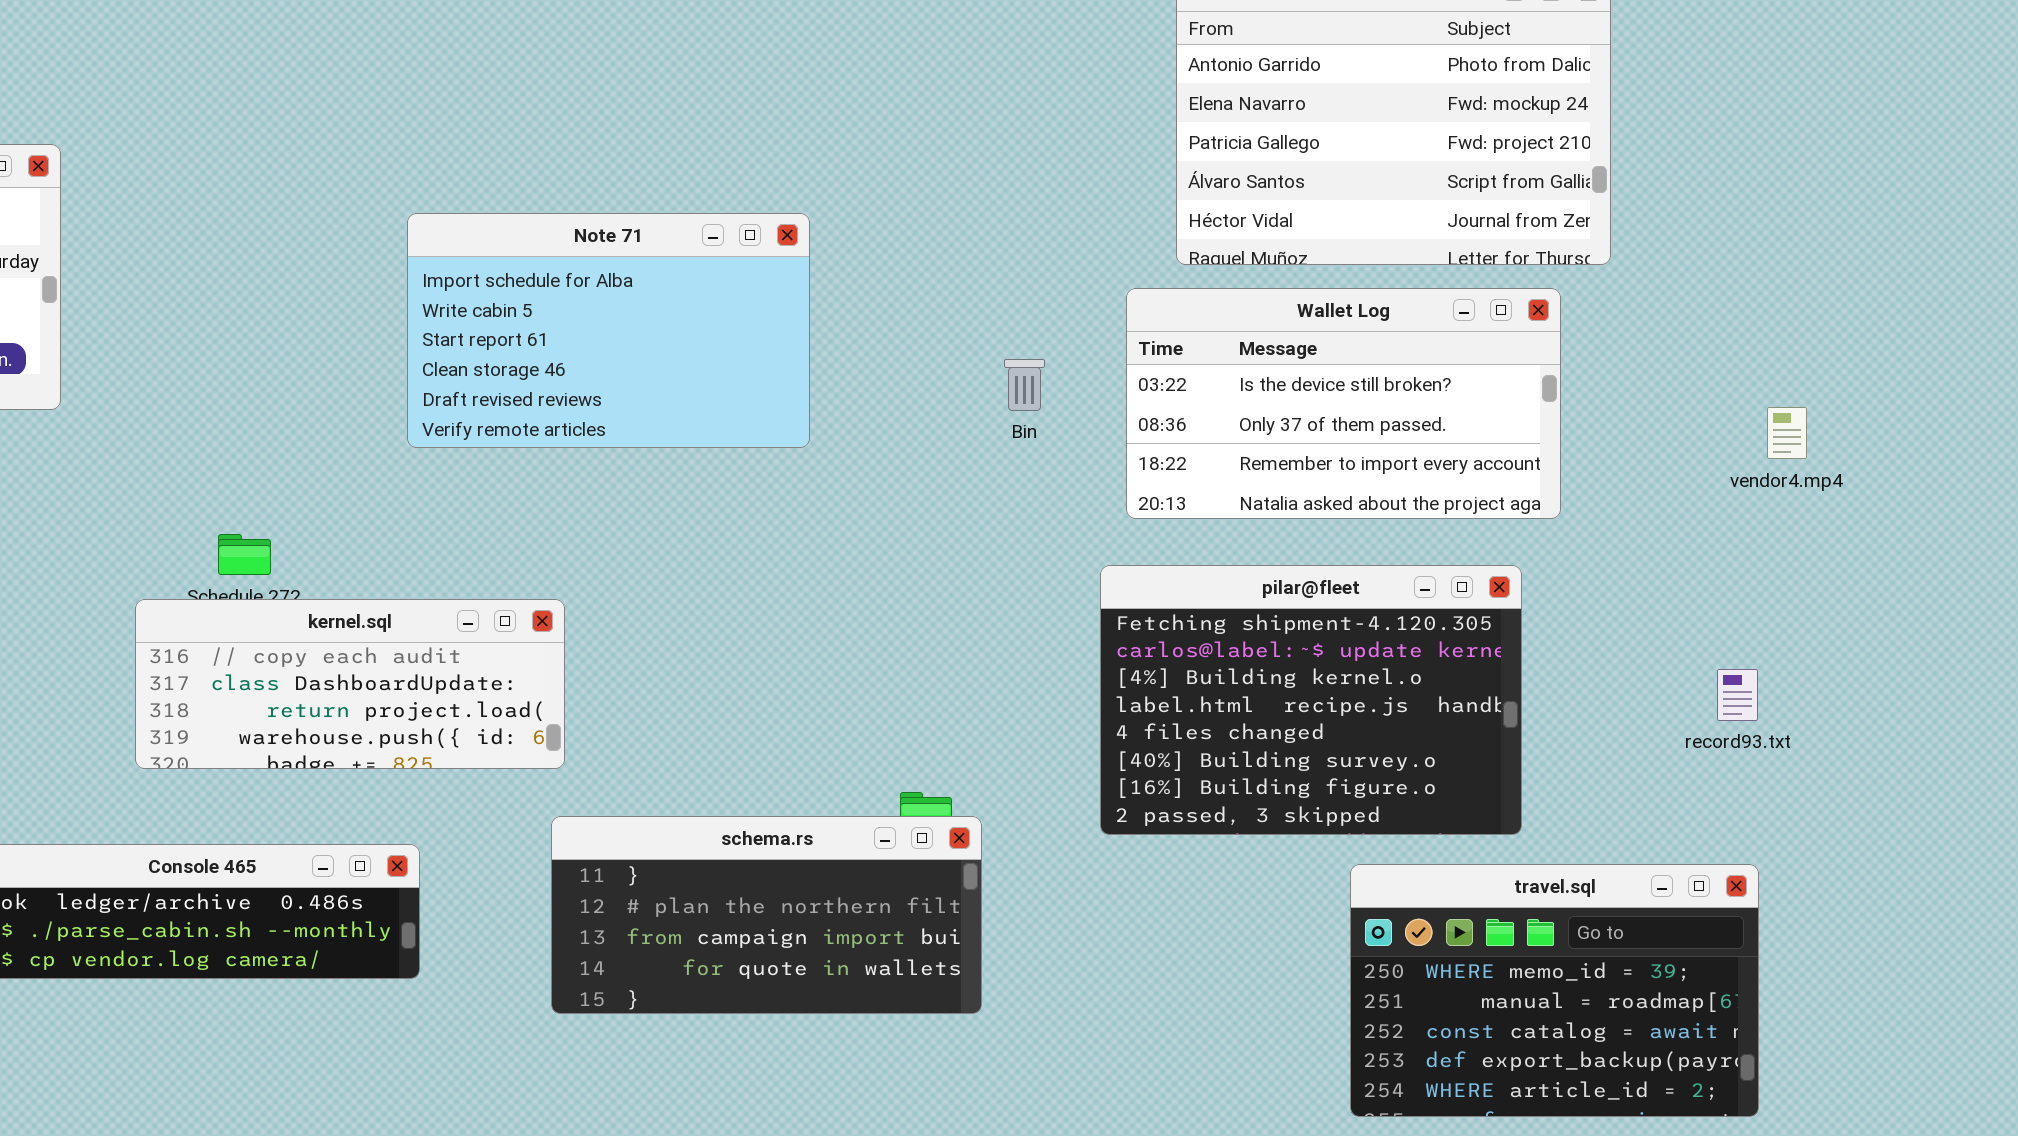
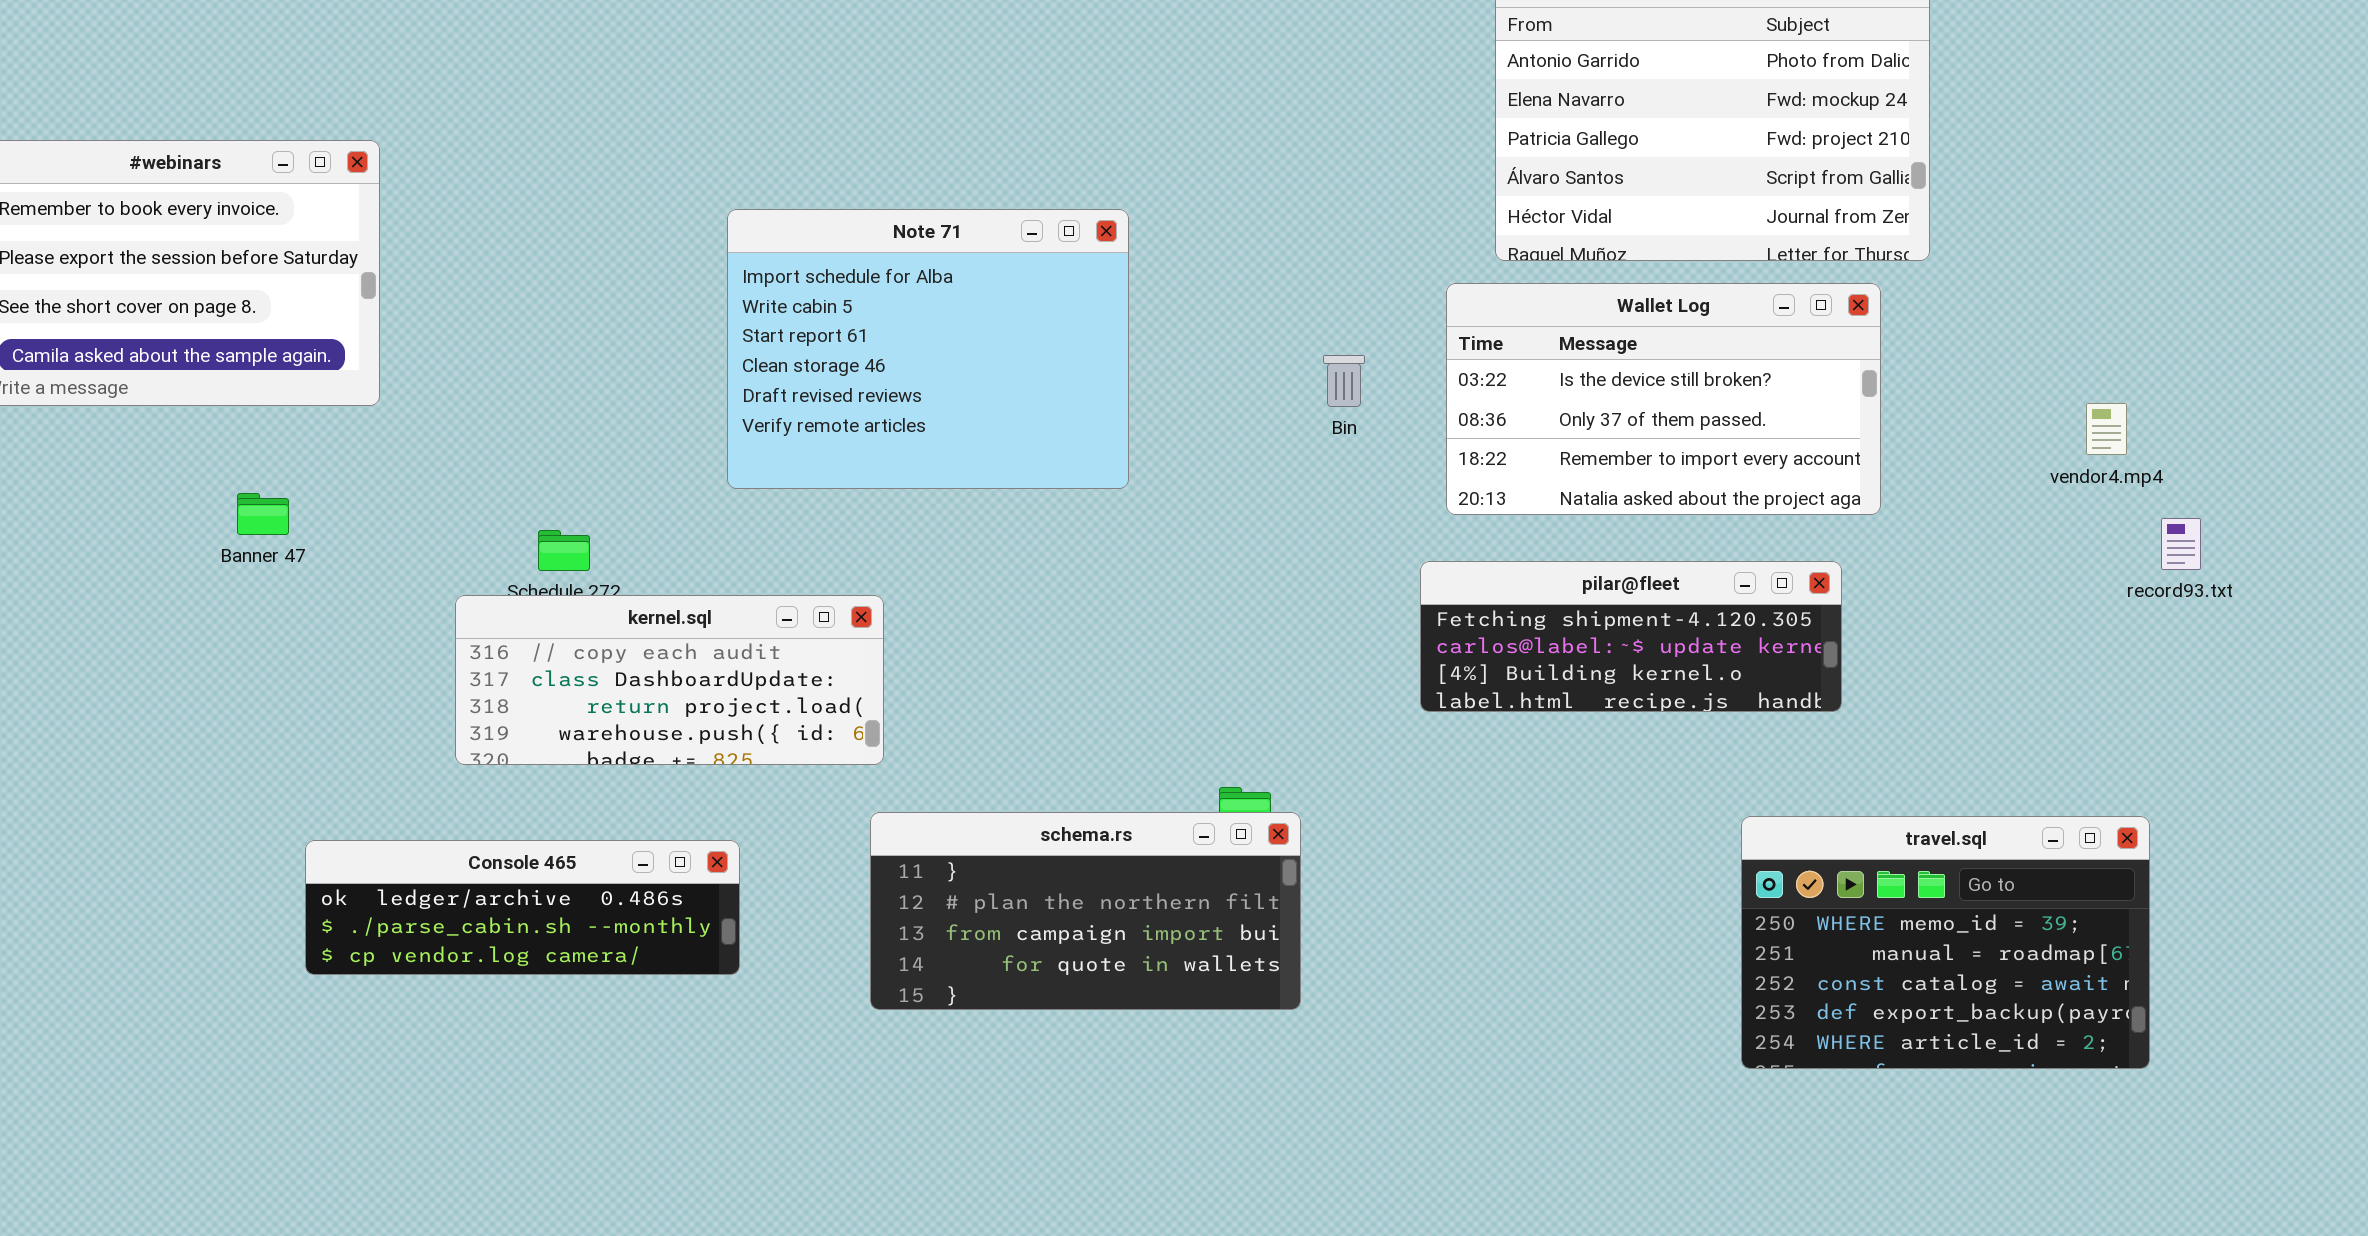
Note 71: [407,213,810,448] -> [727,209,1129,489], resized
pilar@fleet: [1100,565,1522,835] -> [1420,561,1842,712], resized
record93.txt: [1717,669,1758,721] -> [2161,518,2201,570], moved
travel.sql: [1350,864,1759,1117] -> [1741,816,2150,1069], moved

